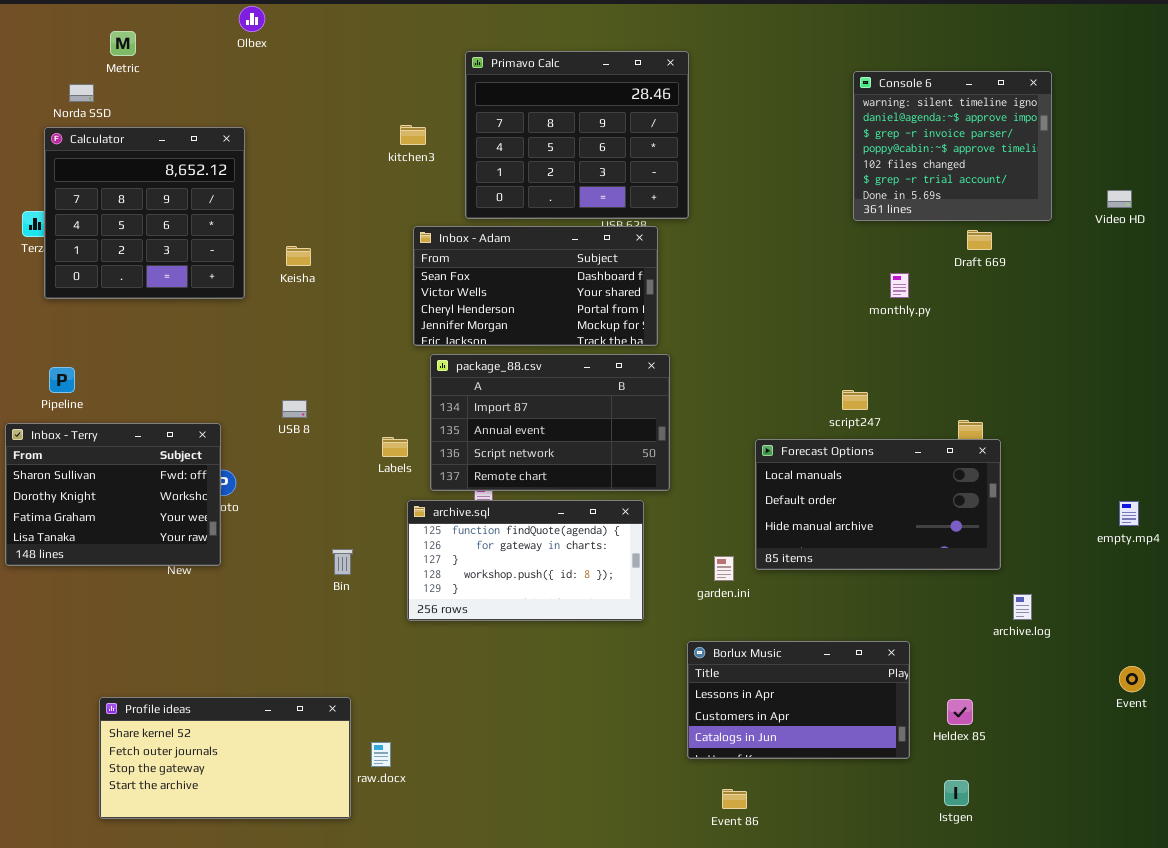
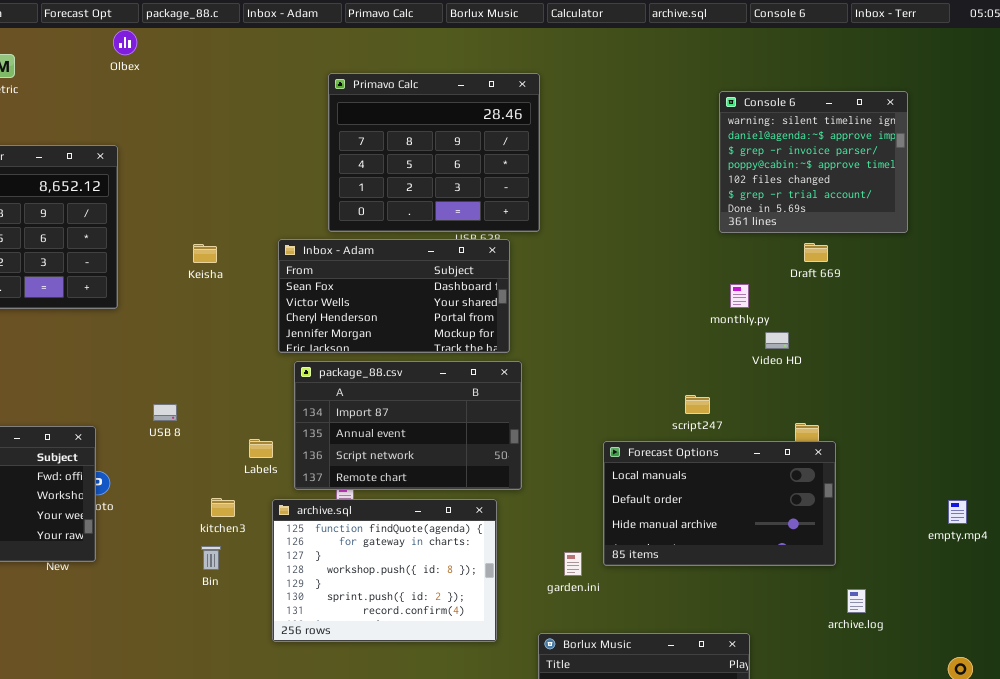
Console 6: [853,71,1052,221] -> [719,91,908,233], moved
kitchen3: [400,125,426,145] -> [211,498,235,517], moved
Video HD: [1107,190,1132,208] -> [765,332,789,349], moved
Keisha: [286,246,311,266] -> [193,244,217,263], moved
archive.sql: [407,500,644,621] -> [272,499,497,642], resized

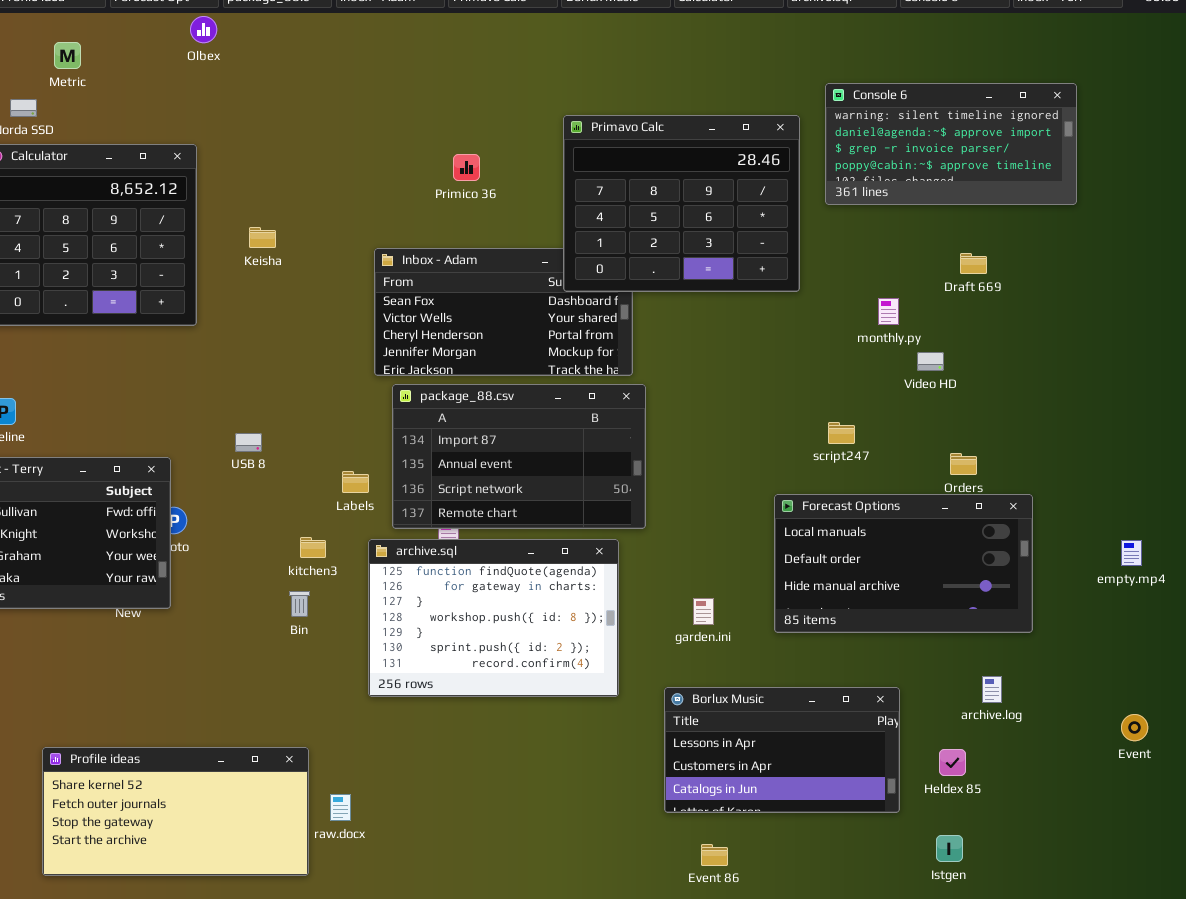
Primavo Calc: [328,73,540,232] -> [563,115,800,292], moved
Console 6: [719,91,908,233] -> [825,83,1077,205], resized
Keisha: [193,244,217,263] -> [249,227,276,248], moved
Forecast Options: [603,441,836,566] -> [774,494,1033,633], moved
archive.log: [847,589,866,613] -> [982,676,1002,703], moved

